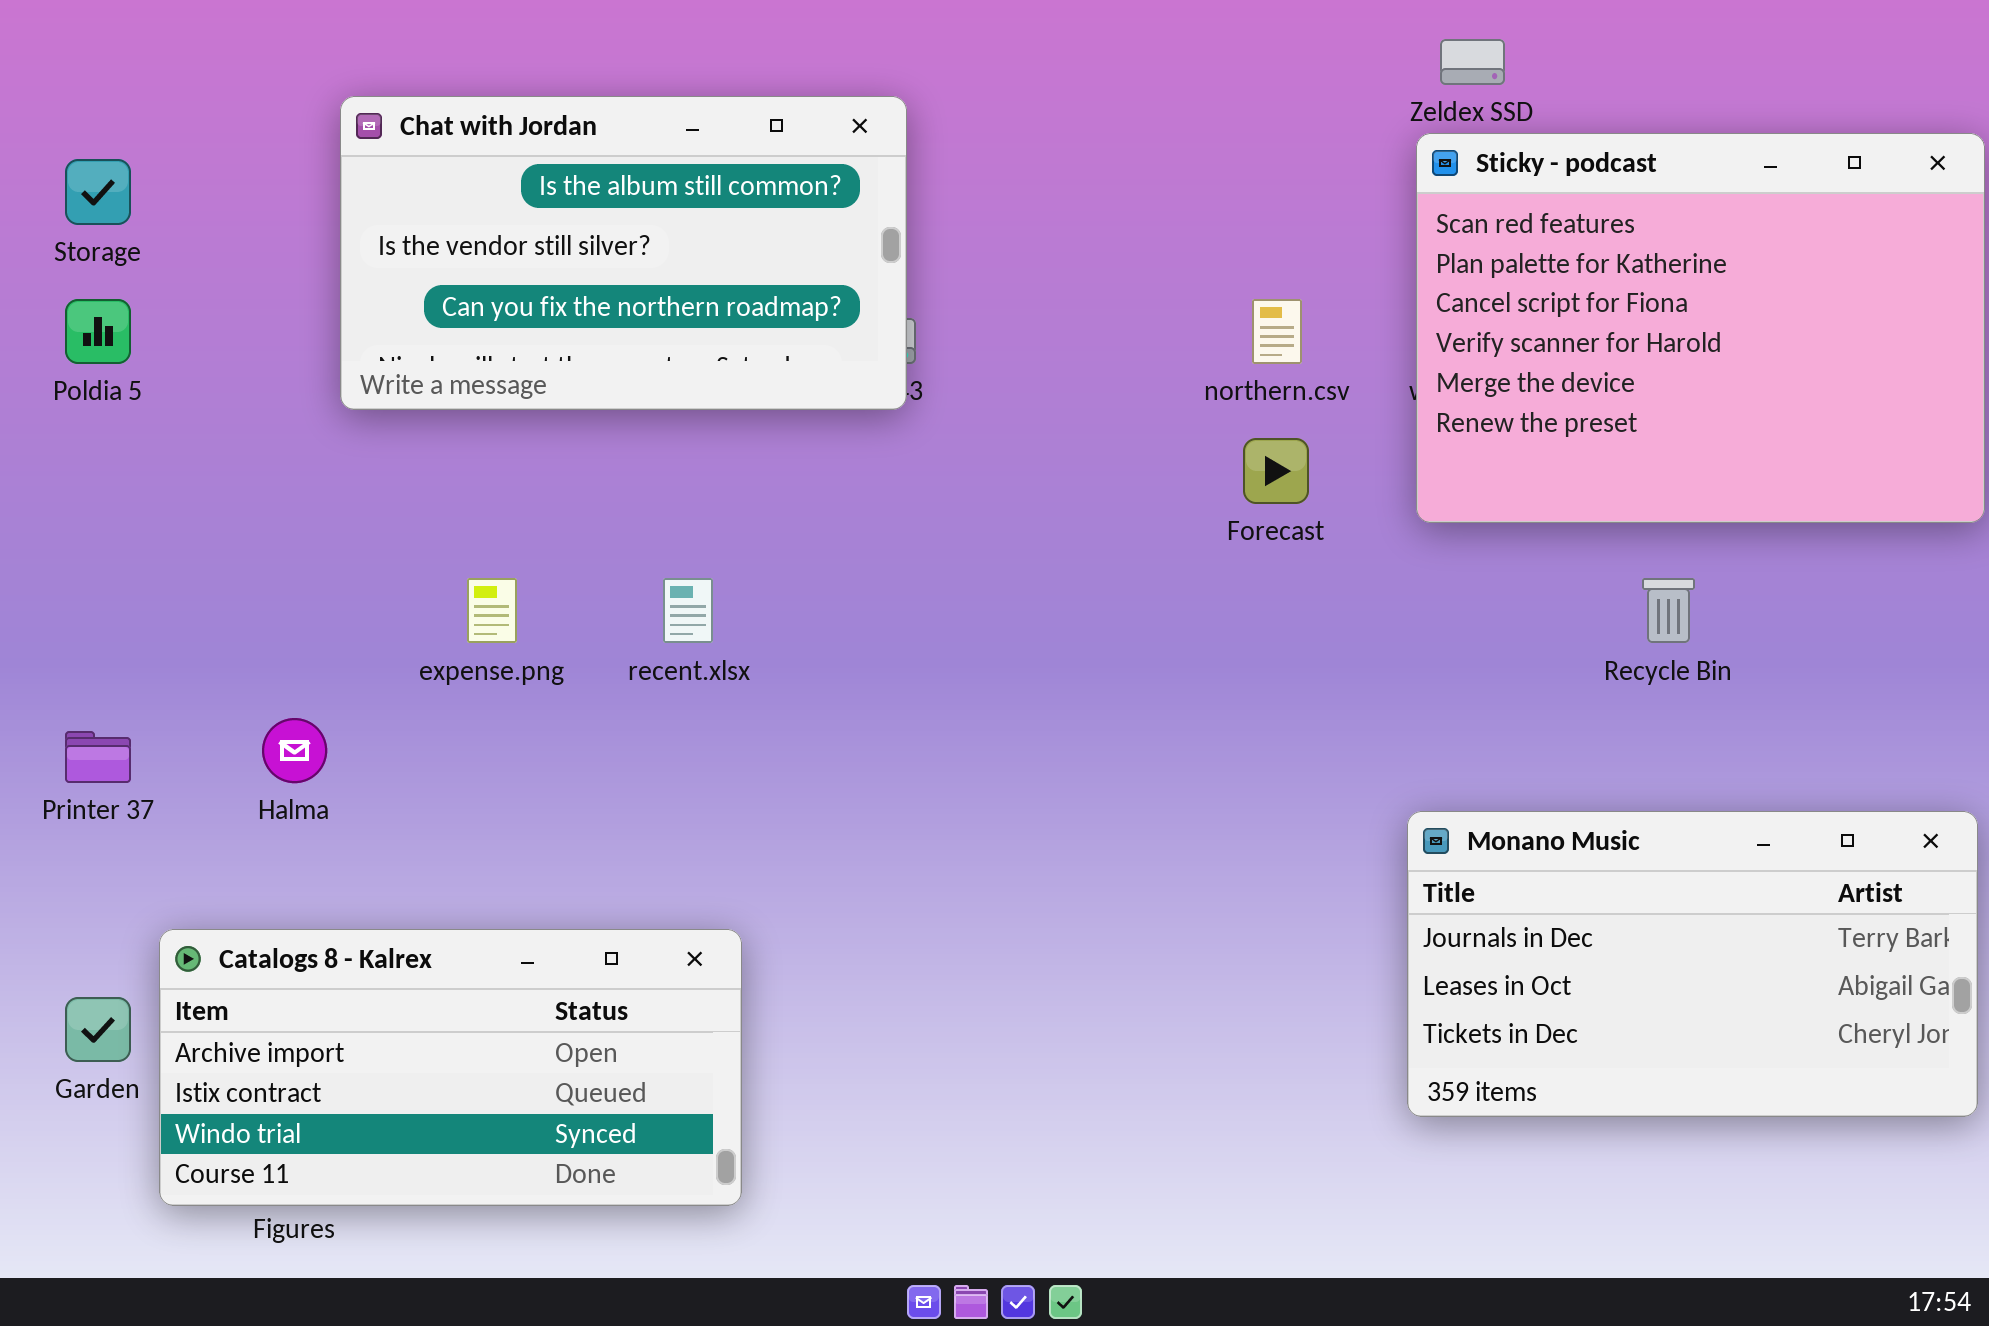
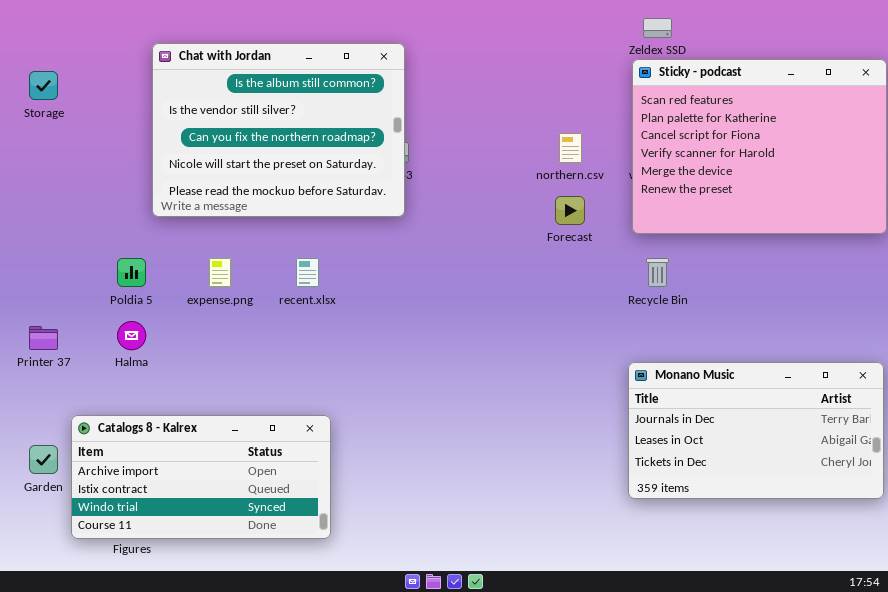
Chat with Jordan: [340,96,907,410] -> [152,43,405,217], resized
Poldia 5: [65,299,131,364] -> [117,258,146,287], moved
Recycle Bin: [1642,578,1695,643] -> [646,258,669,287], moved

